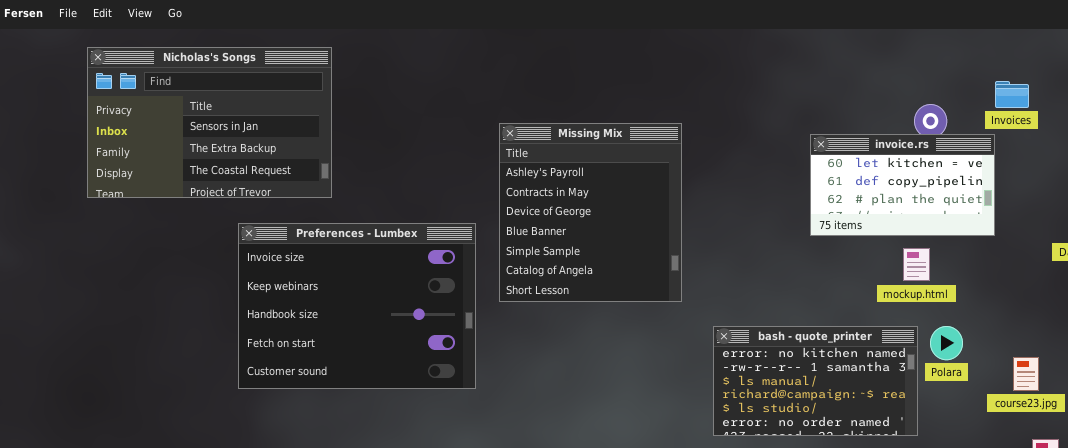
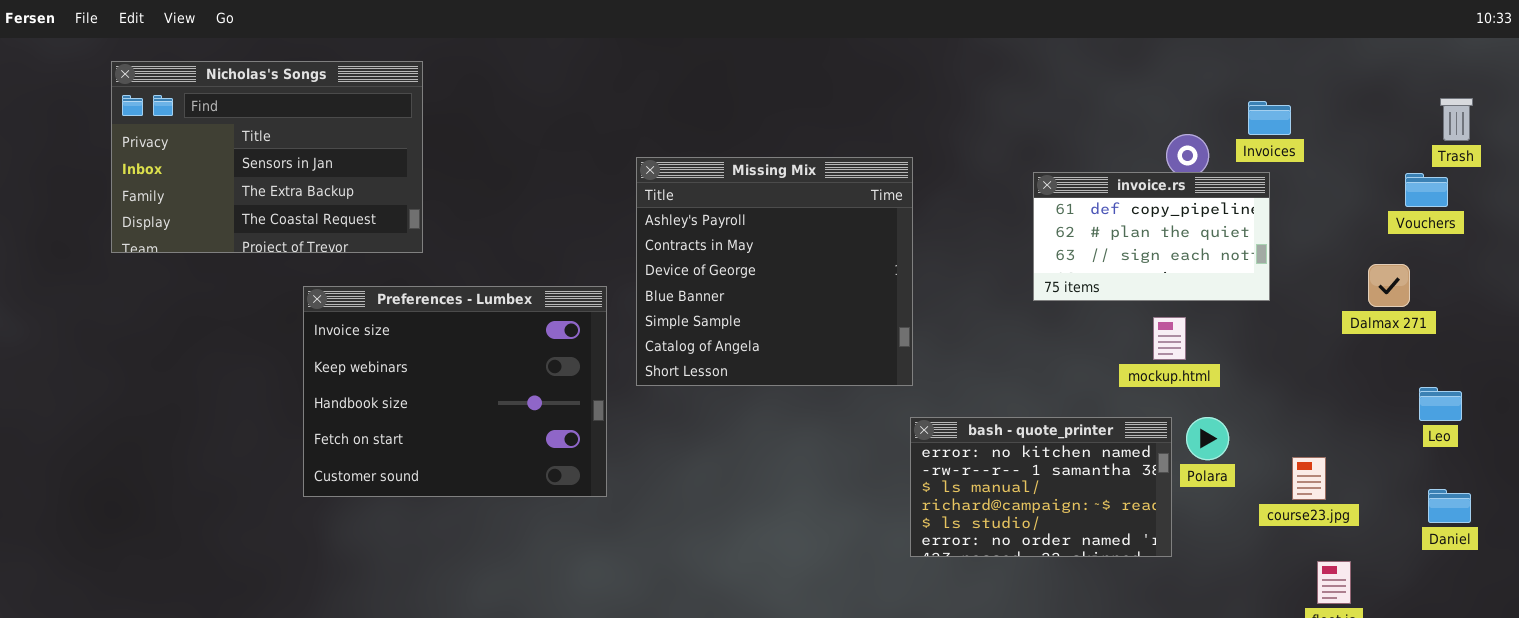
Invoices: [995,81,1029,108] -> [1248,101,1291,135], moved
Missing Mix: [499,123,682,302] -> [636,157,913,386], resized
invoice.rs: [810,134,995,236] -> [1033,172,1270,301], scrolled down 1 row

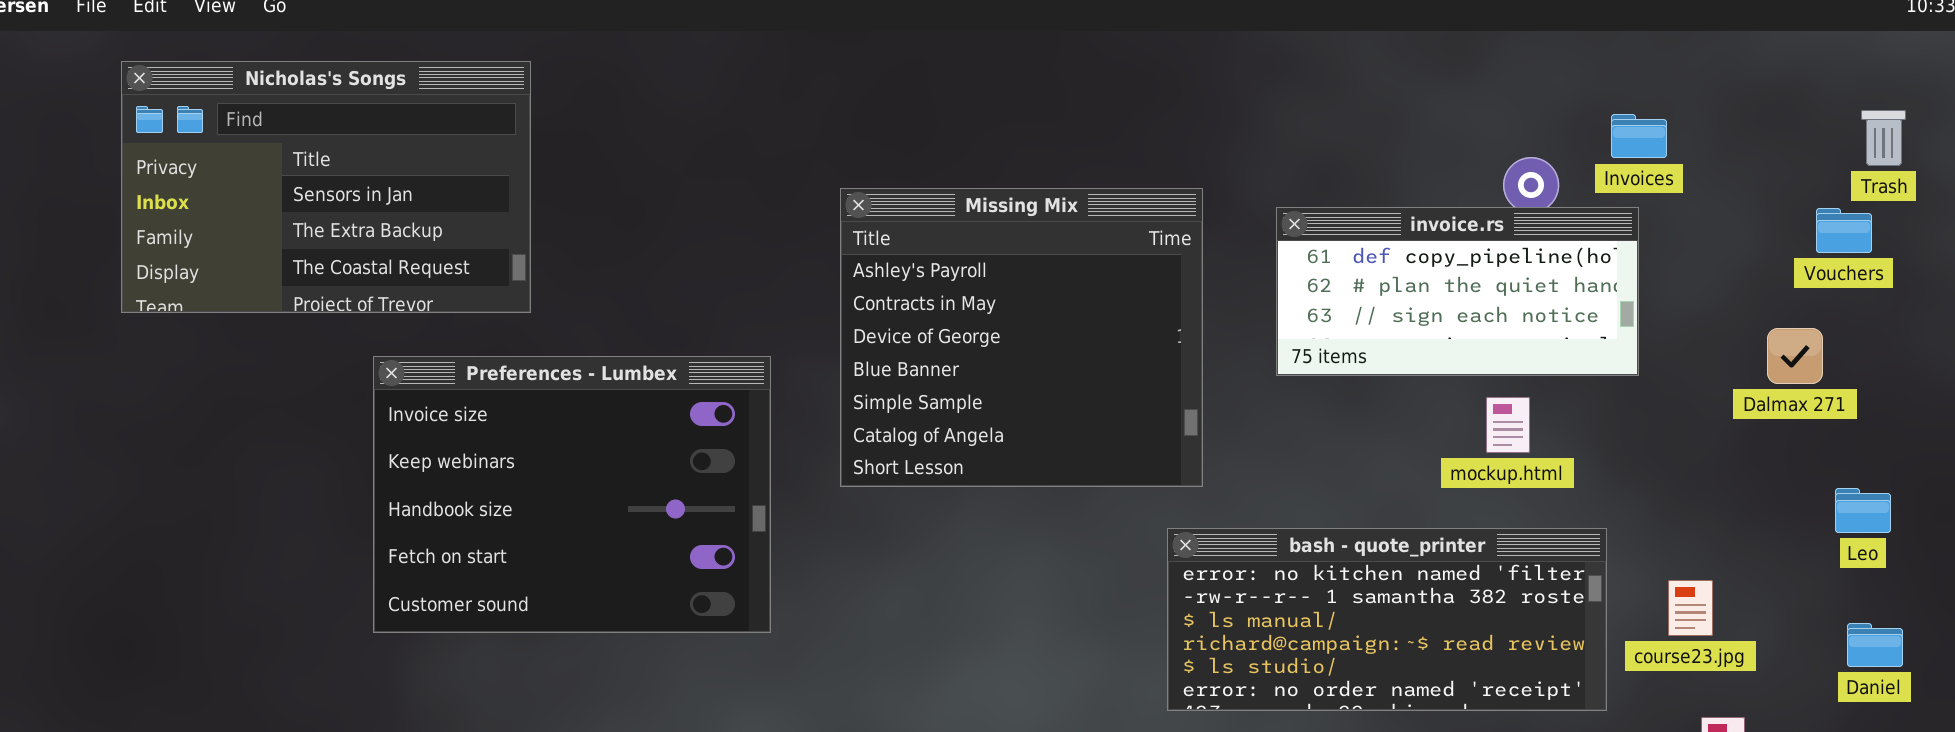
Missing Mix: [636,157,913,386] -> [840,188,1203,487], moved
invoice.rs: [1033,172,1270,301] -> [1276,207,1639,376], resized
bash - quote_printer: [910,417,1172,557] -> [1167,528,1607,711], resized

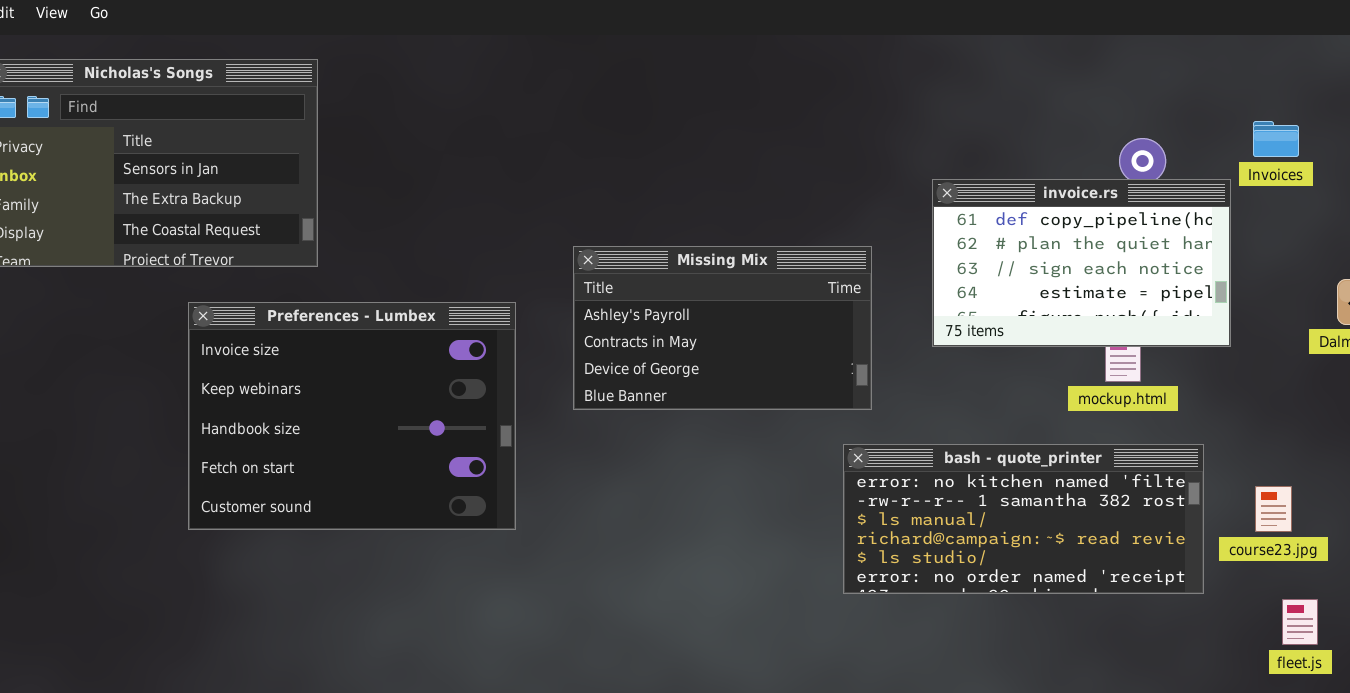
Invoices: [1611,114,1667,158] -> [1253,121,1299,157], moved
Missing Mix: [840,188,1203,487] -> [573,246,872,410], resized
invoice.rs: [1276,207,1639,376] -> [932,179,1231,347], resized

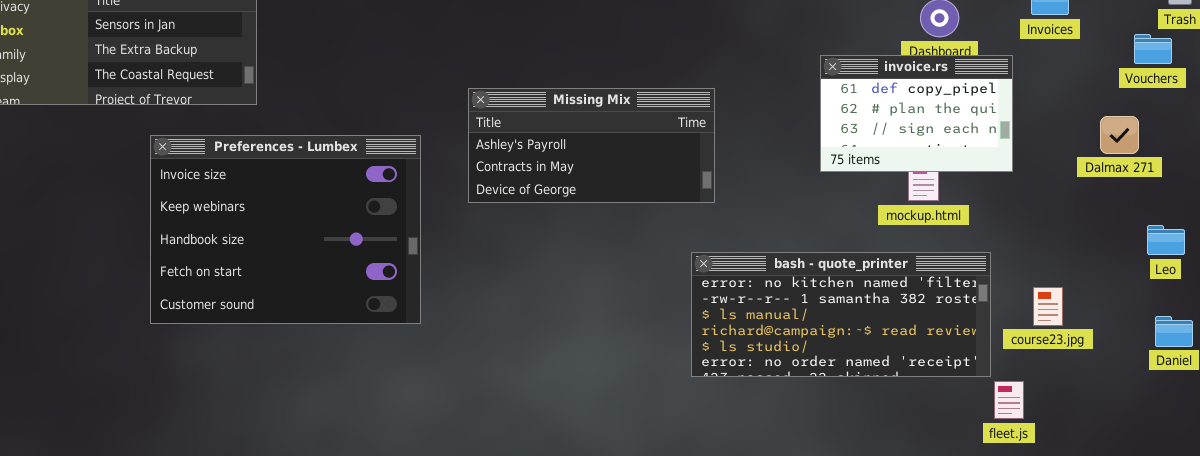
invoice.rs: [932,179,1231,347] -> [820,55,1013,172], resized
Missing Mix: [573,246,872,410] -> [468,88,715,203], resized
fleet.js: [1282,599,1318,645] -> [994,381,1024,419], moved

